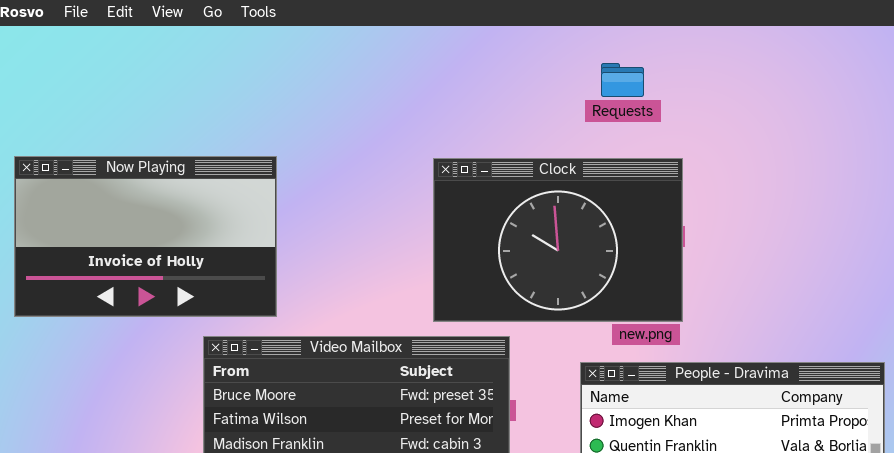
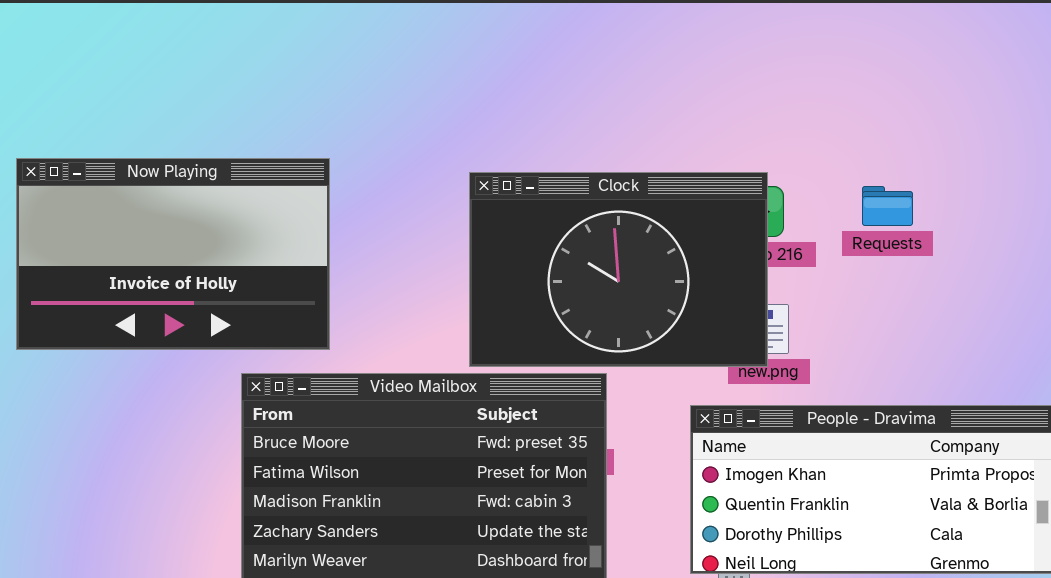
Requests: [601,63,644,97] -> [862,186,913,226], moved
Clock: [433,158,683,322] -> [469,172,768,367], moved

